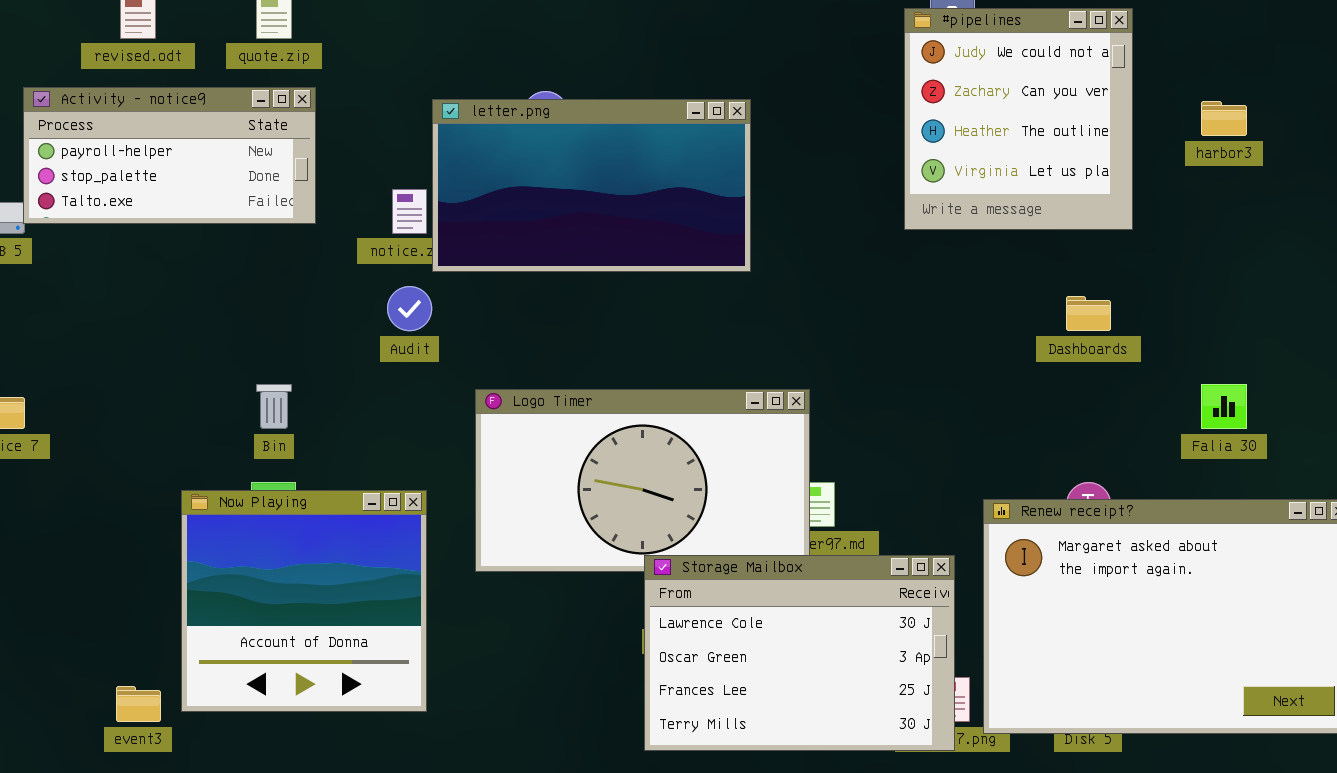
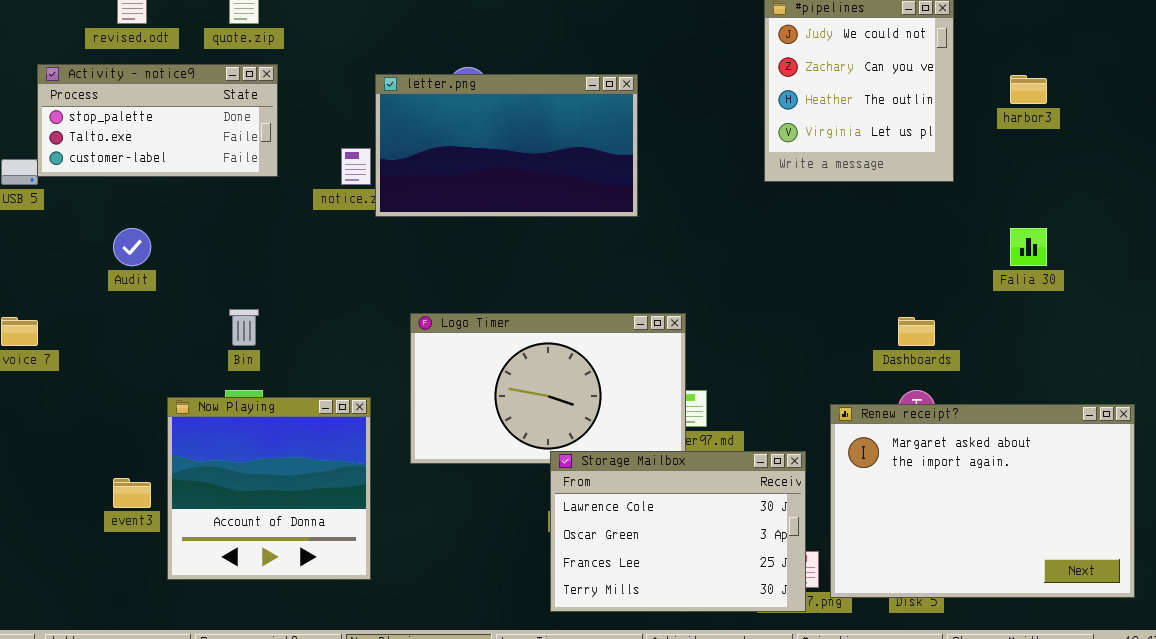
Activity - notice9: [23,87,316,224] -> [37,64,278,177], scrolled down 1 row
Audit: [387,286,432,331] -> [113,228,151,266], moved
Dashboards: [1066,296,1111,331] -> [898,317,935,346], moved
Falia 30: [1201,384,1247,429] -> [1010,228,1047,266], moved
event3: [116,686,161,722] -> [113,478,151,508], moved

